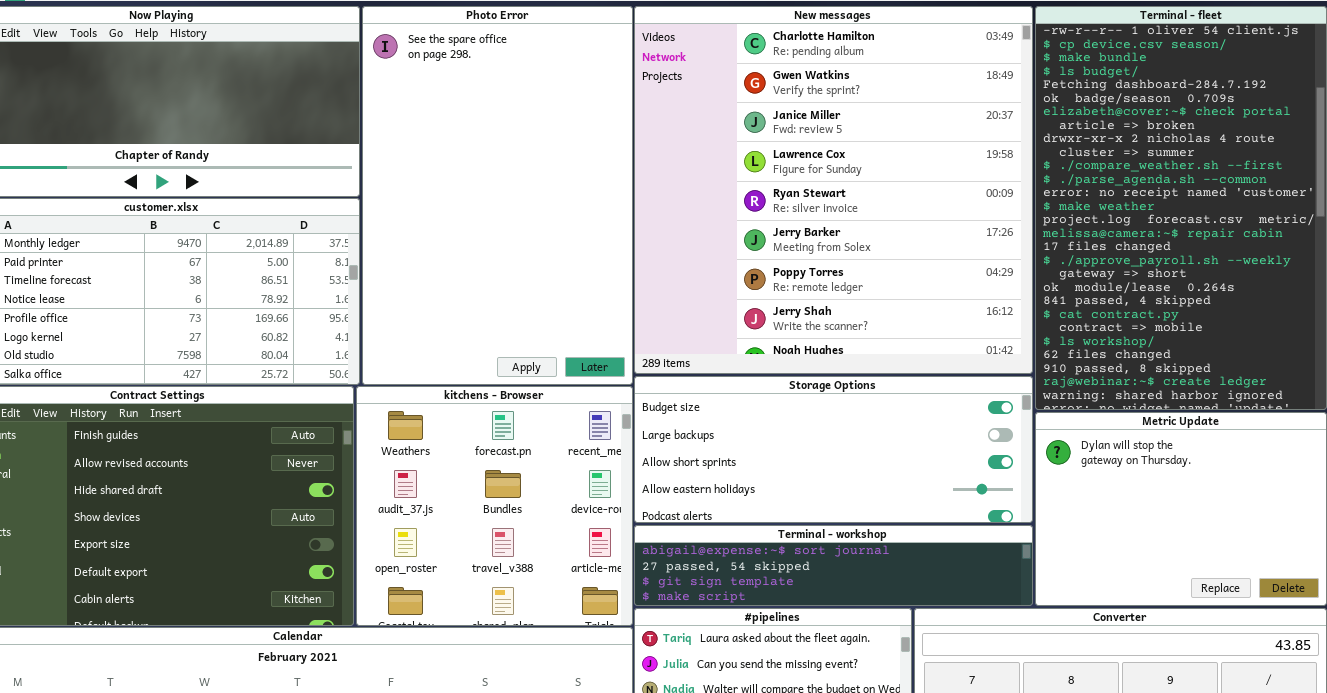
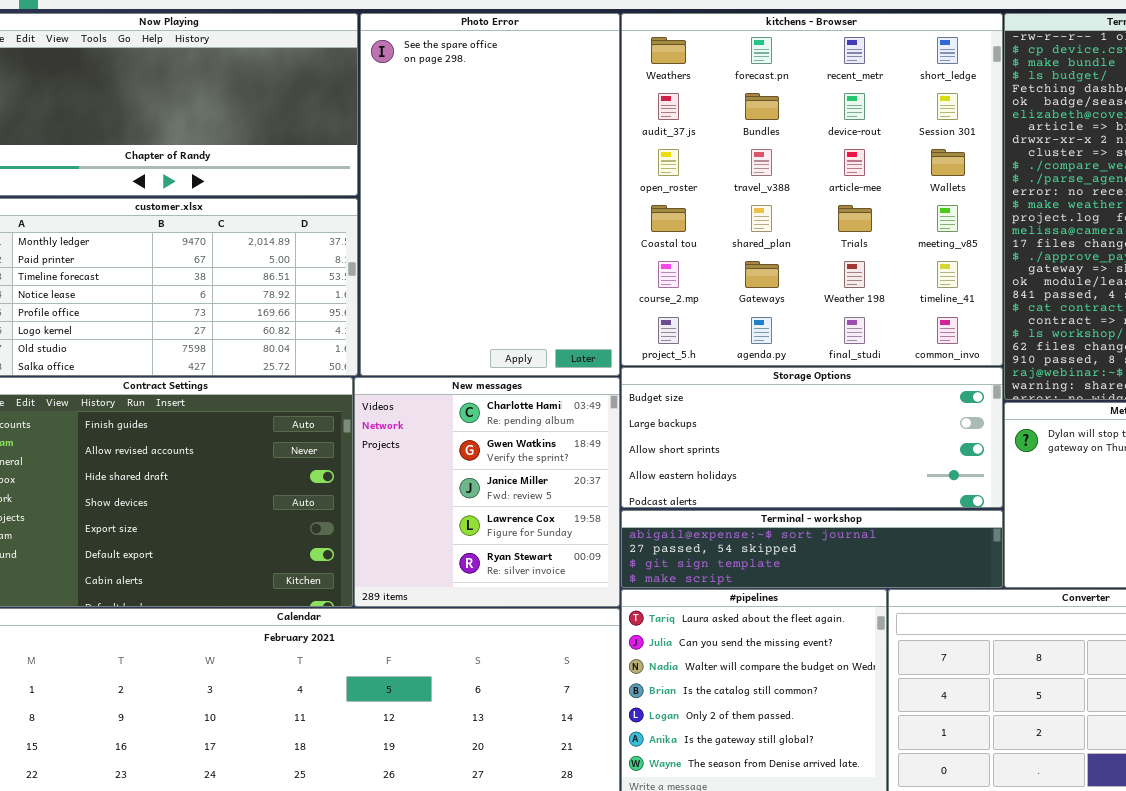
New messages: [634,6,1033,374] -> [354,377,620,607], moved, resized
kitchens - Browser: [356,386,633,626] -> [621,13,1003,366], moved, resized

